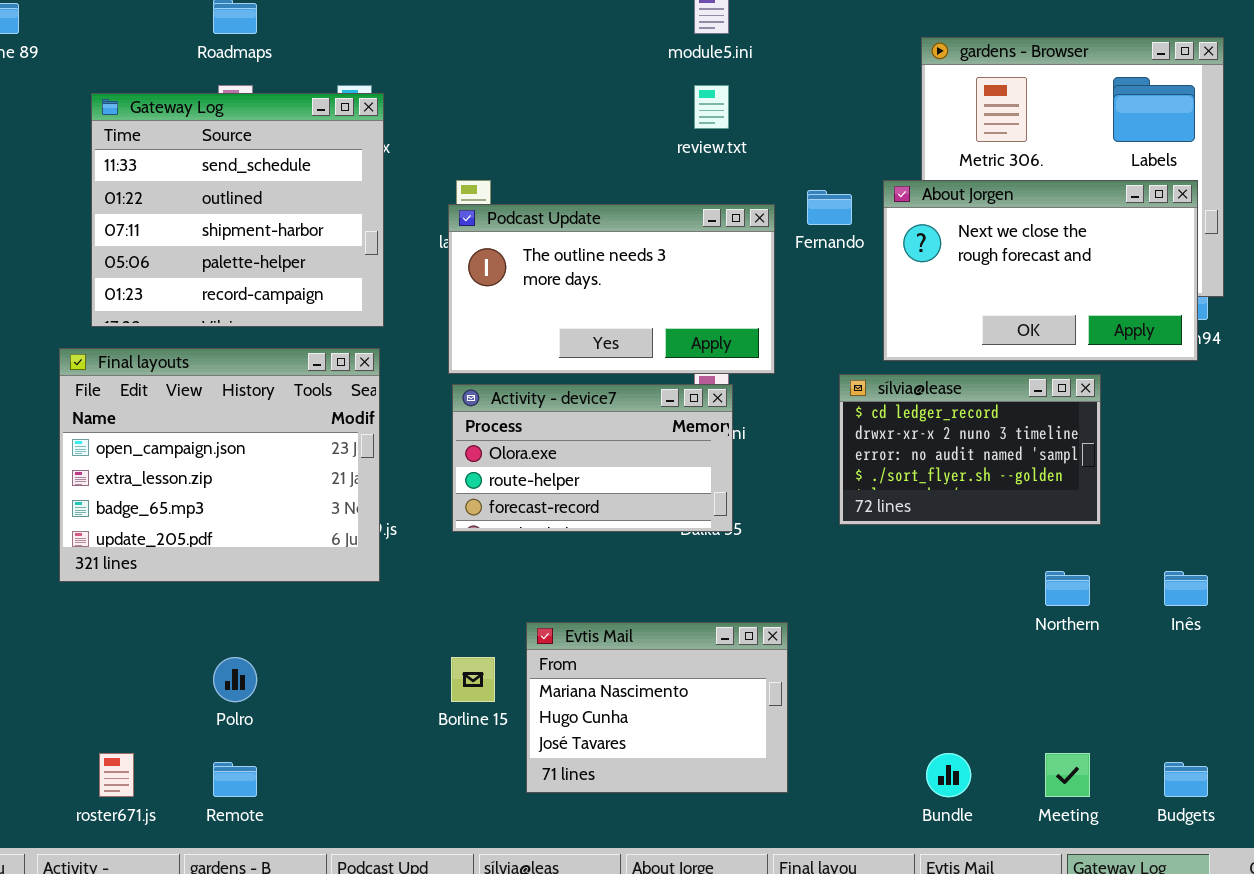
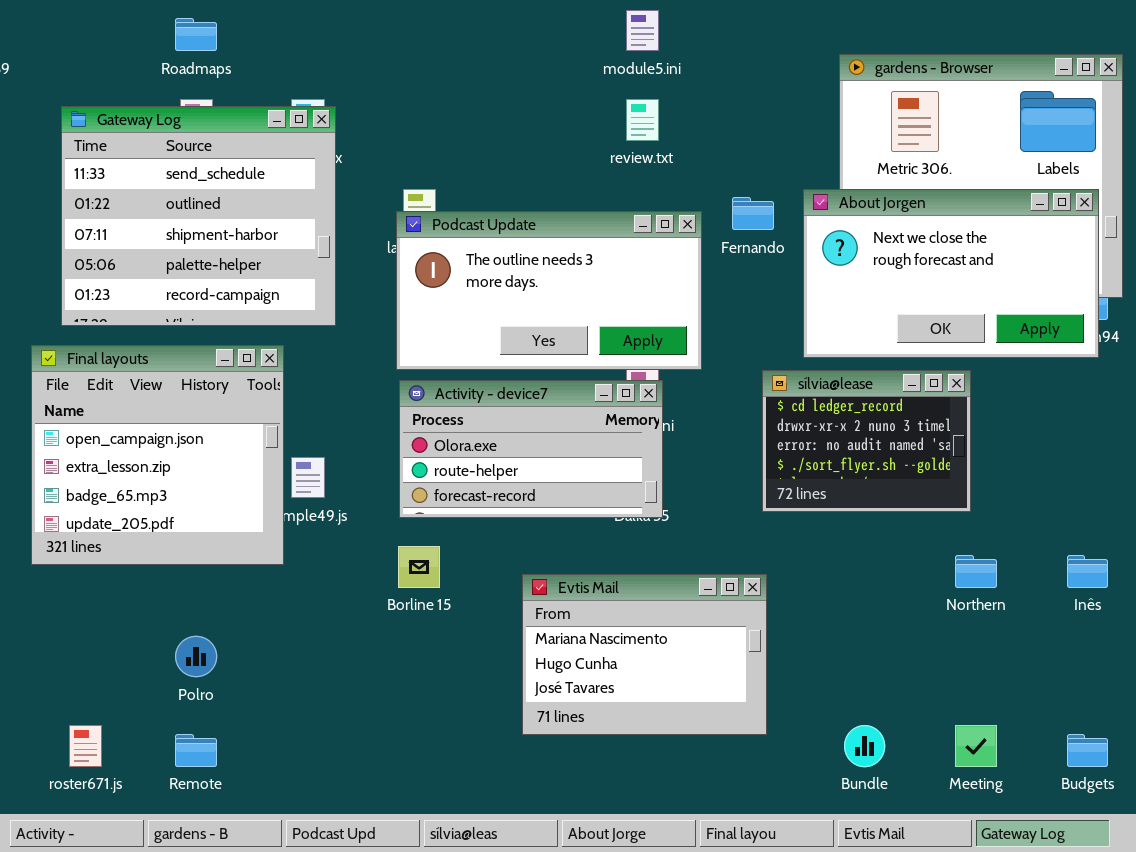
Final layouts: [59,348,380,582] -> [31,345,284,565], resized
sílvia@lease: [839,374,1101,525] -> [762,370,971,512], resized
Evtis Mail: [526,622,788,793] -> [522,574,767,735], moved
Borline 15: [451,657,495,702] -> [398,546,440,588], moved

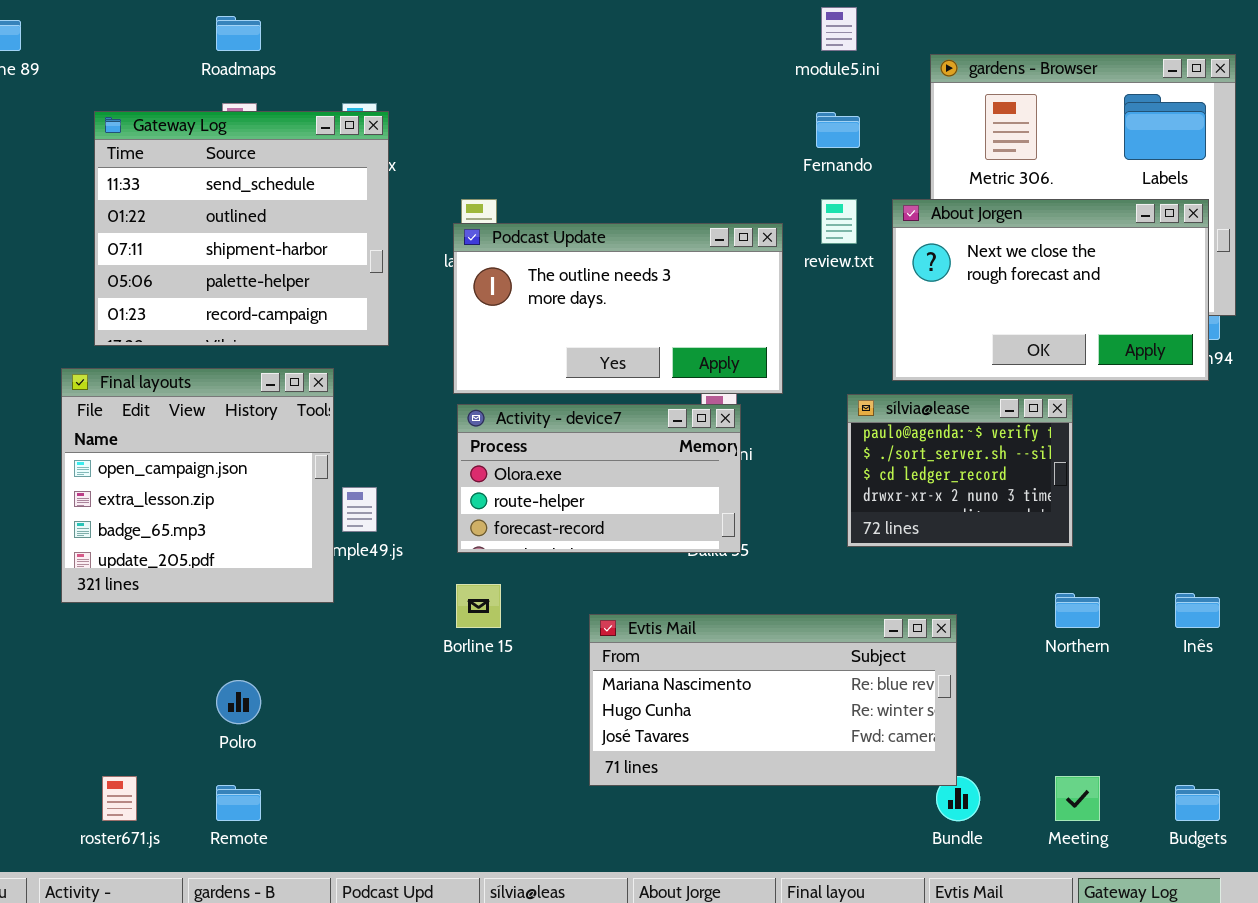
module5.ini: [626,10,659,51] -> [821,7,857,51], moved
review.txt: [626,99,659,141] -> [821,199,857,244], moved
Fernando: [732,197,774,230] -> [816,112,860,148], moved
sílvia@lease: [762,370,971,512] -> [847,394,1073,547], scrolled up 2 rows
Evtis Mail: [522,574,767,735] -> [589,614,957,786], resized

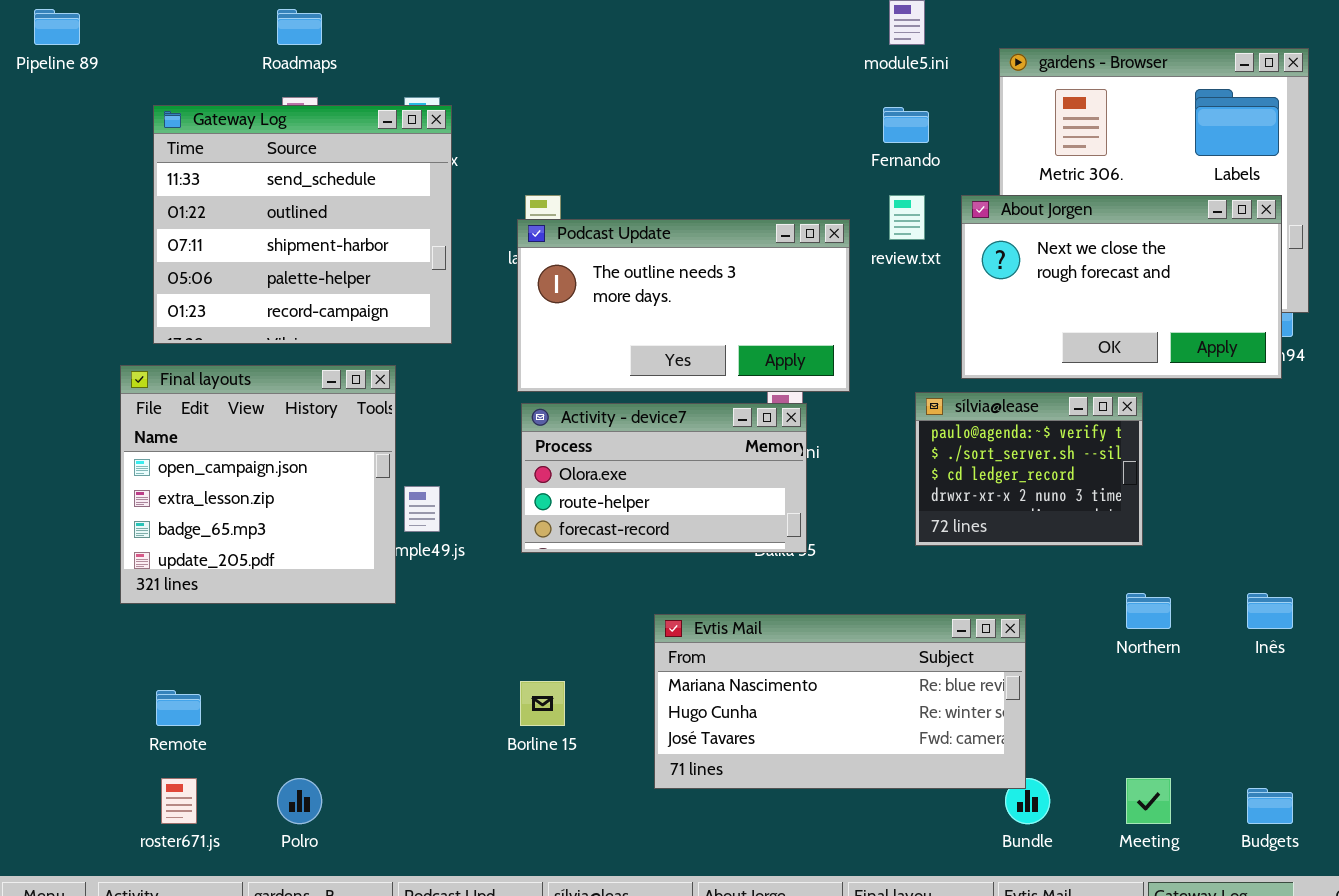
Borline 15: [456,584,501,628] -> [520,681,565,726], moved
Polro: [216,680,261,724] -> [277,778,322,824], moved
Remote: [216,785,261,821] -> [156,690,201,726], moved

